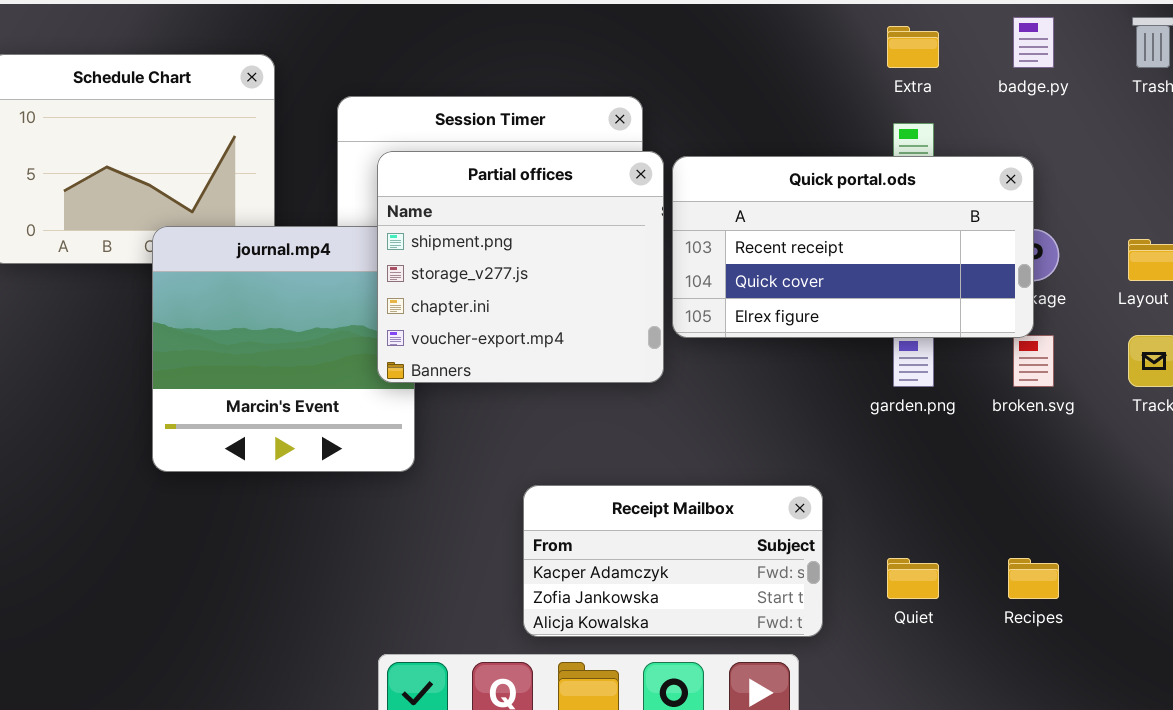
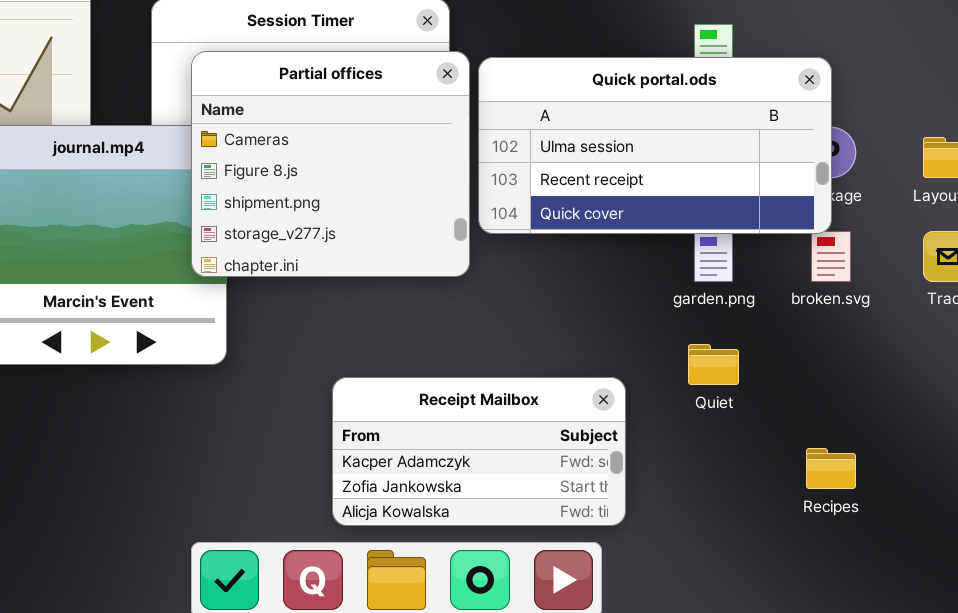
Partial offices: [377,151,664,383] -> [191,51,470,277], scrolled up 2 rows
Quick portal.ods: [672,156,1034,338] -> [478,57,832,234], scrolled up 1 row
Quiet: [887,558,939,599] -> [688,344,739,385], moved

